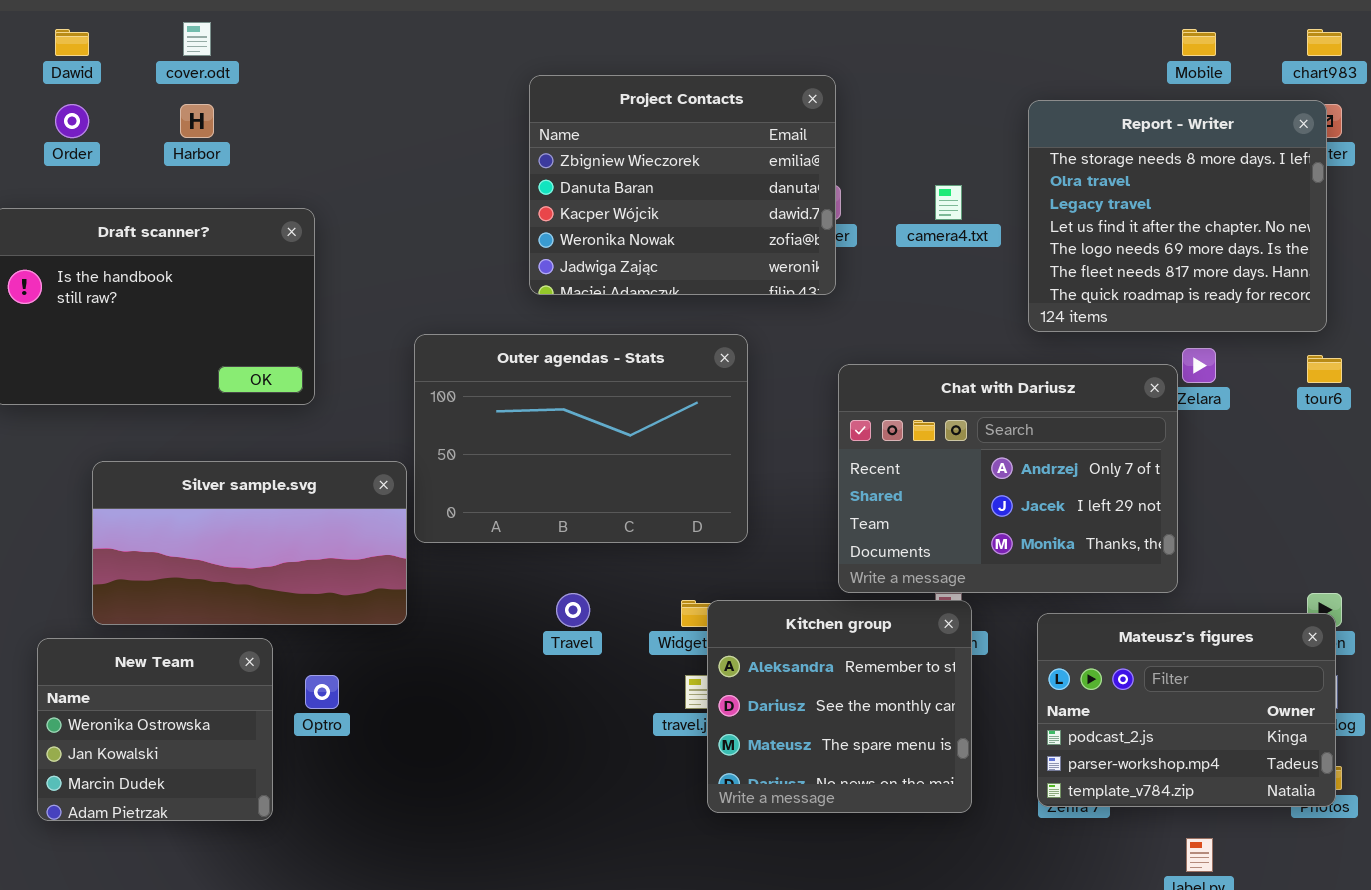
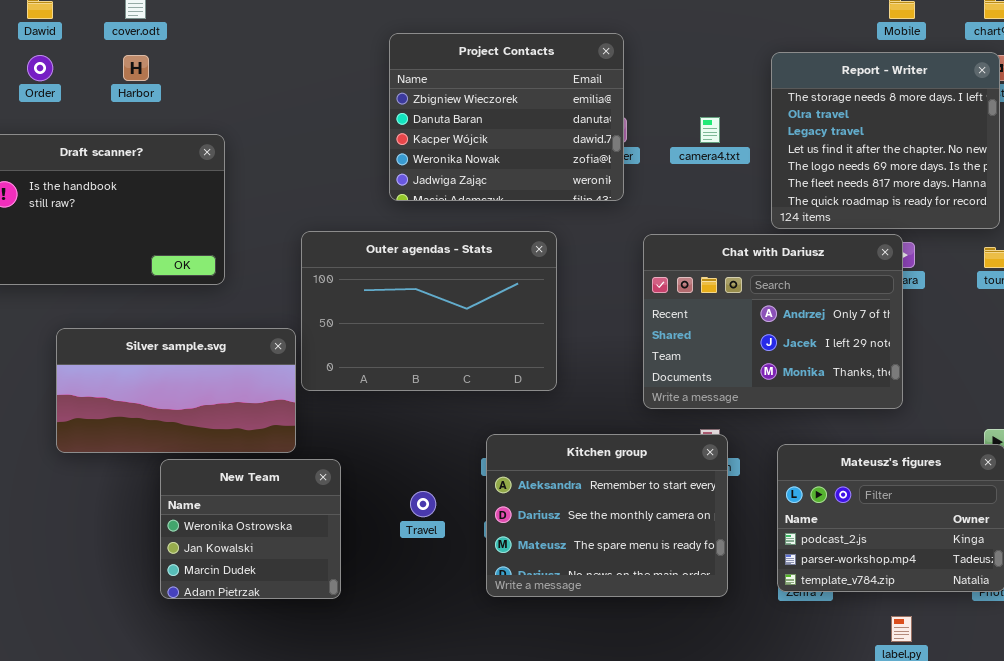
Chat with Dariusz: [838,364,1178,593] -> [643,234,903,409], moved
Travel: [556,593,590,627] -> [410,491,436,517], moved
Kitchen group: [707,600,972,813] -> [486,434,728,597], resized
New Team: [37,638,273,821] -> [160,459,341,599], moved

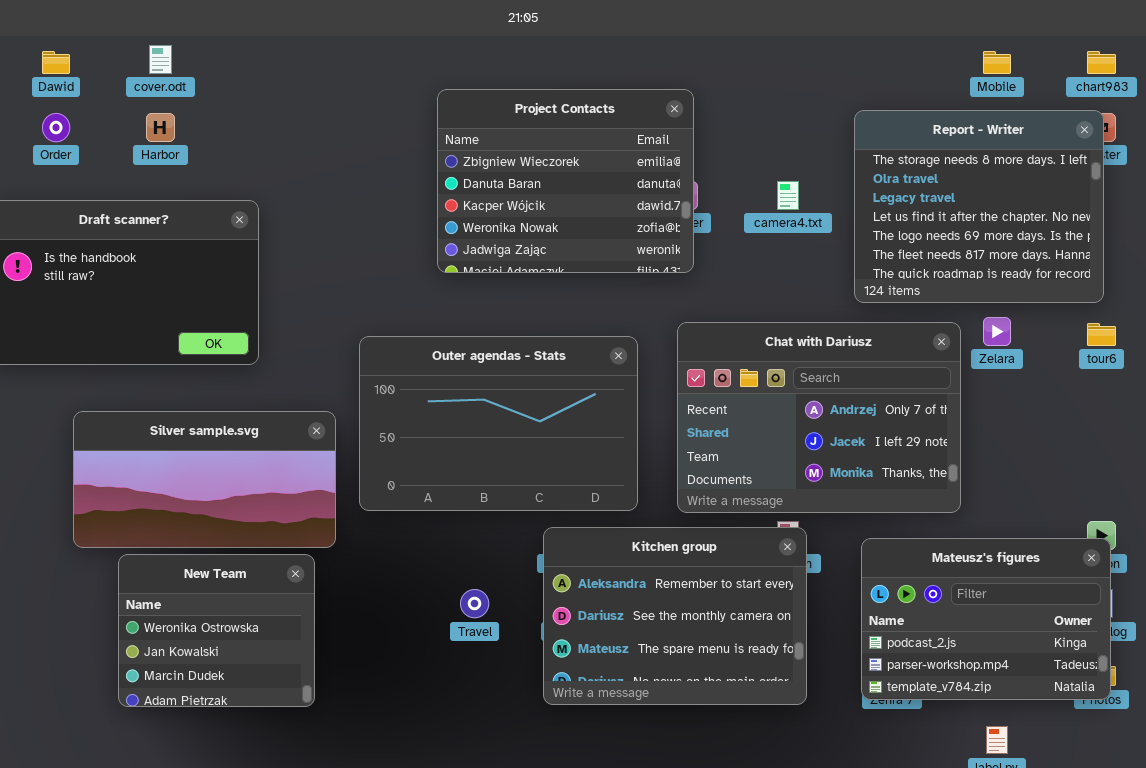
Outer agendas - Stats: [301,231,557,391] -> [359,336,638,511], moved
Chat with Dariusz: [643,234,903,409] -> [677,322,961,513], moved
New Team: [160,459,341,599] -> [118,554,315,707], moved

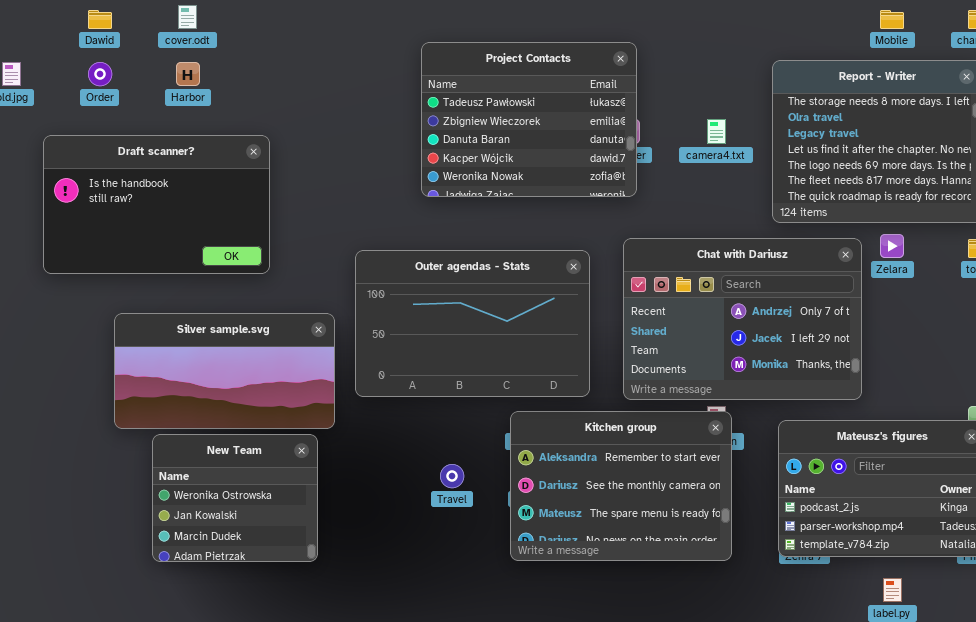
Project Contacts: [437,89,694,273] -> [421,42,637,197], scrolled up 1 row

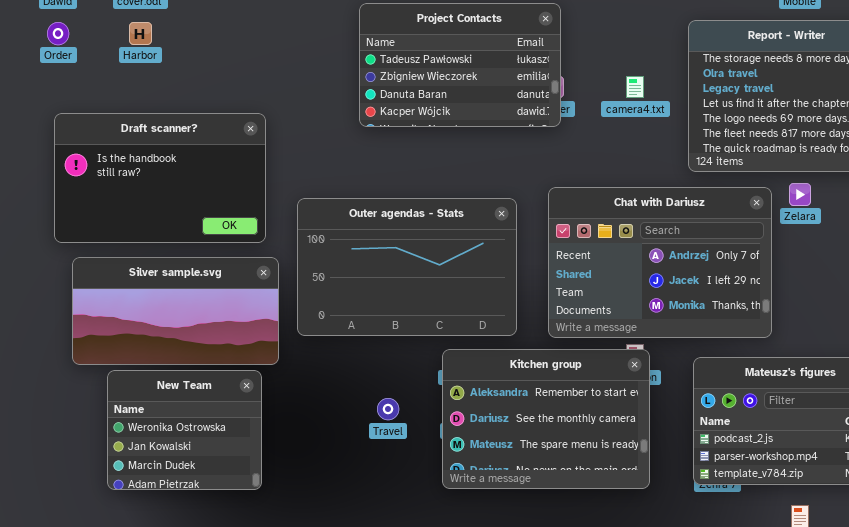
Project Contacts: [421,42,637,197] -> [359,3,561,127], resized
Draft scanner?: [43,135,270,274] -> [54,113,266,243], moved

